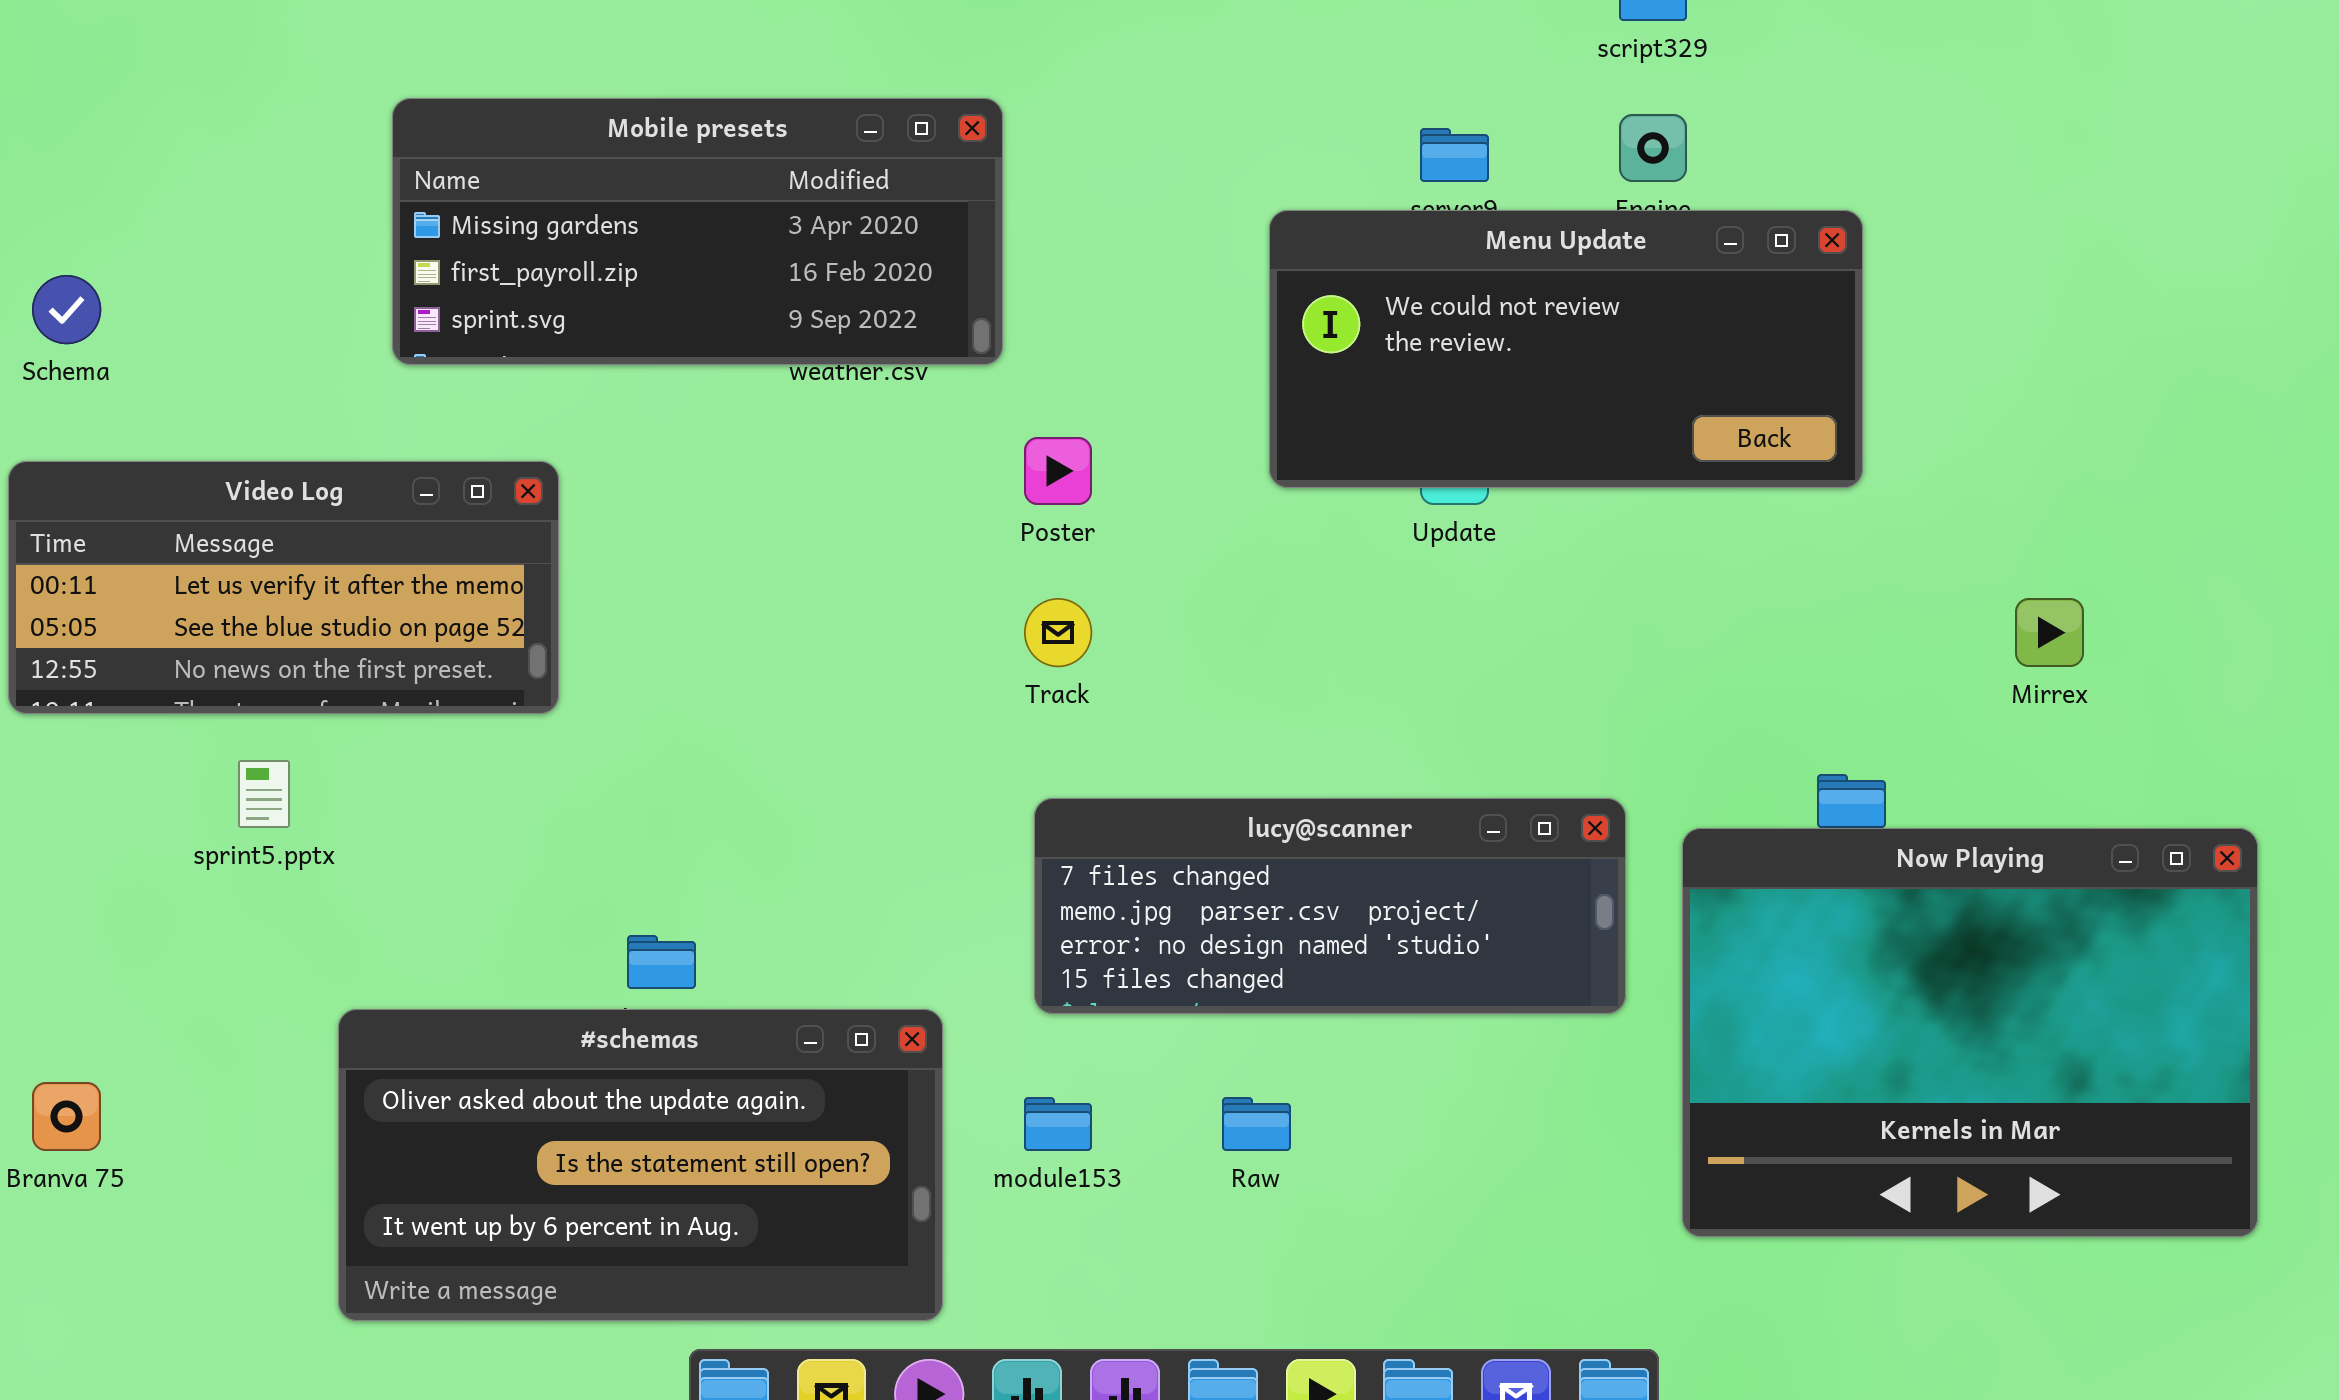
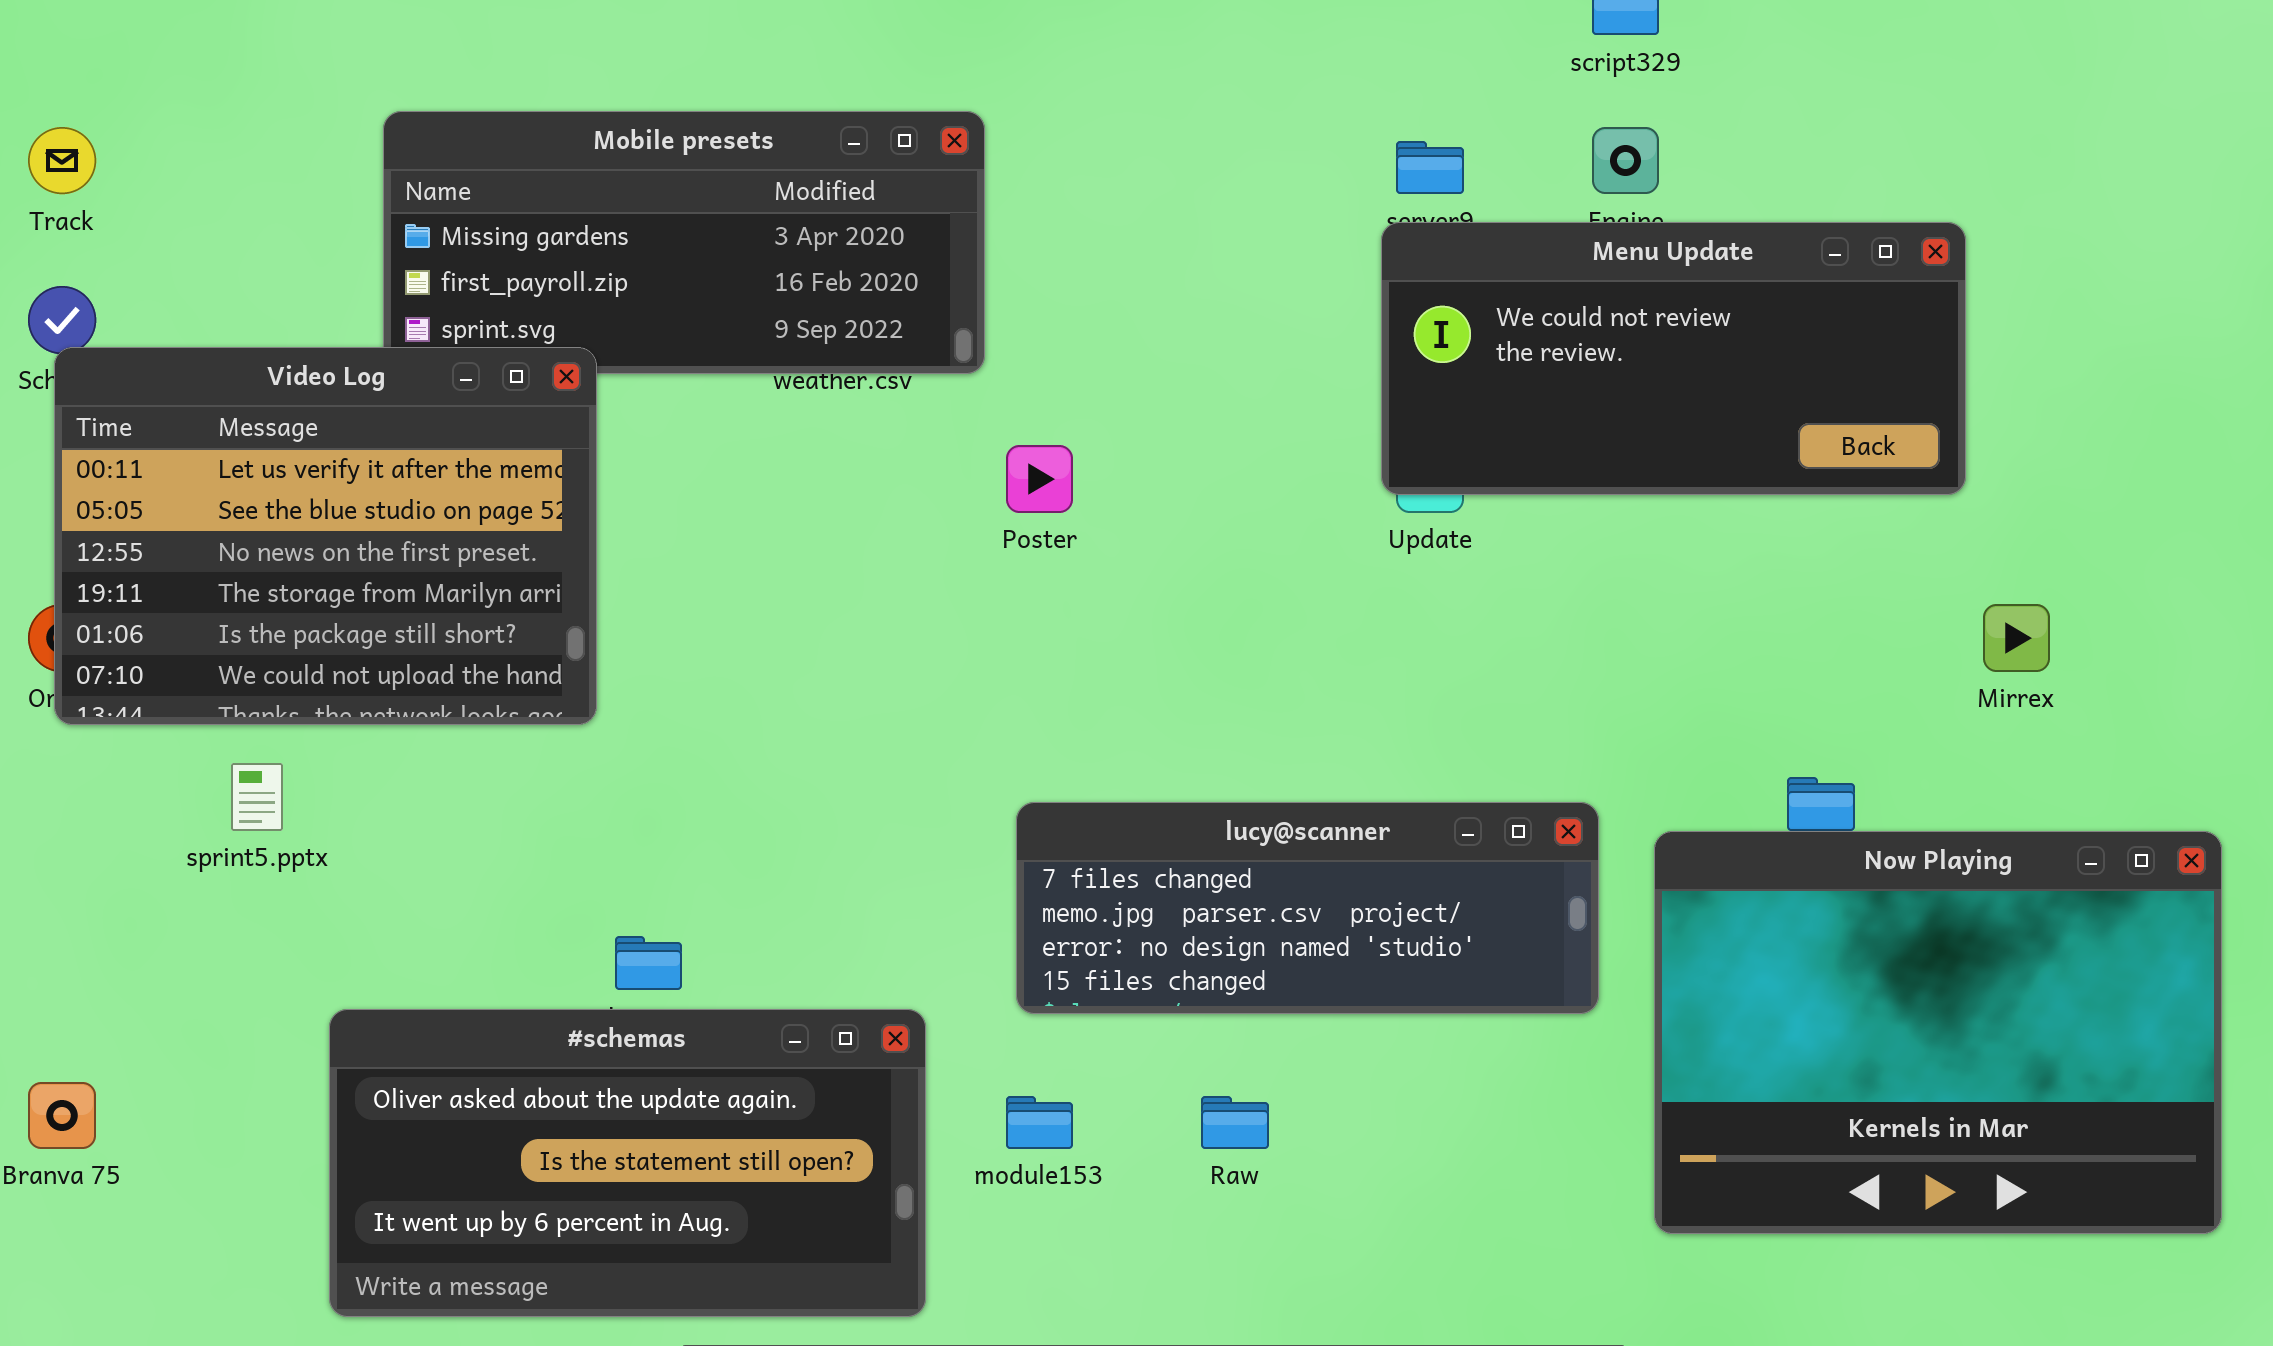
Menu Update: [1269,210,1863,488] -> [1381,222,1966,495], moved
Video Log: [8,461,559,714] -> [54,347,597,725], moved, resized
Track: [1024,598,1092,667] -> [28,127,96,194], moved

